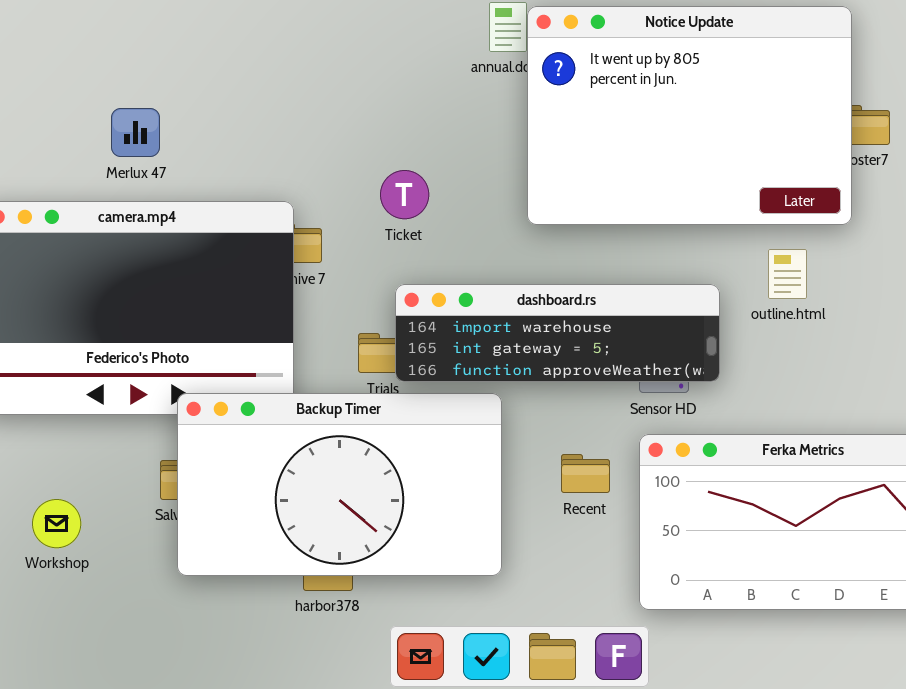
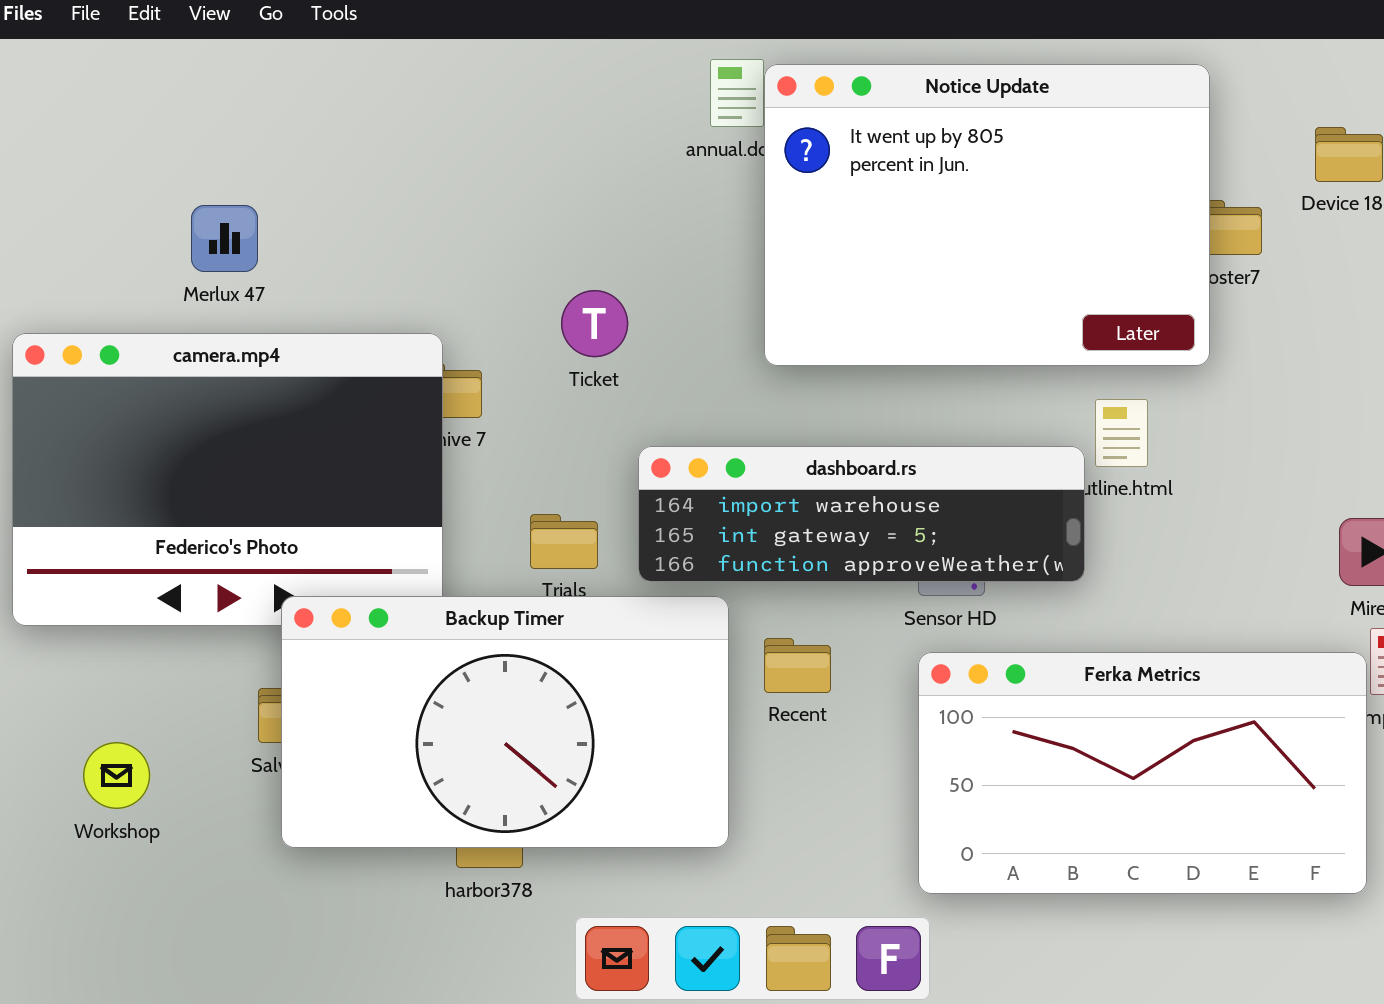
dashboard.rs: [395,284,720,382] -> [638,446,1085,582], moved
Recent: [561,454,610,493] -> [764,638,831,693], moved

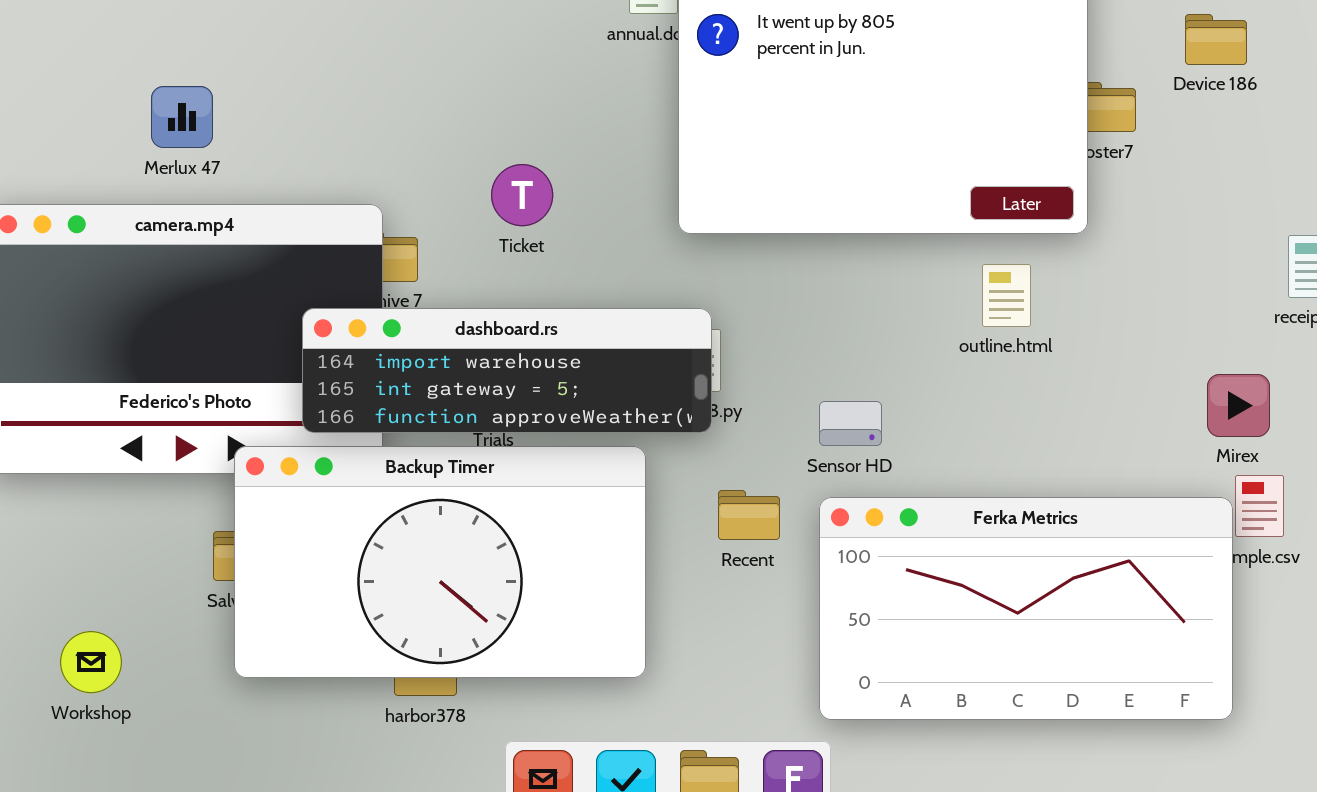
dashboard.rs: [638,446,1085,582] -> [302,308,712,433], moved
Recent: [764,638,831,693] -> [718,490,780,540], moved
Workshop: [83,742,150,809] -> [60,631,122,693], moved

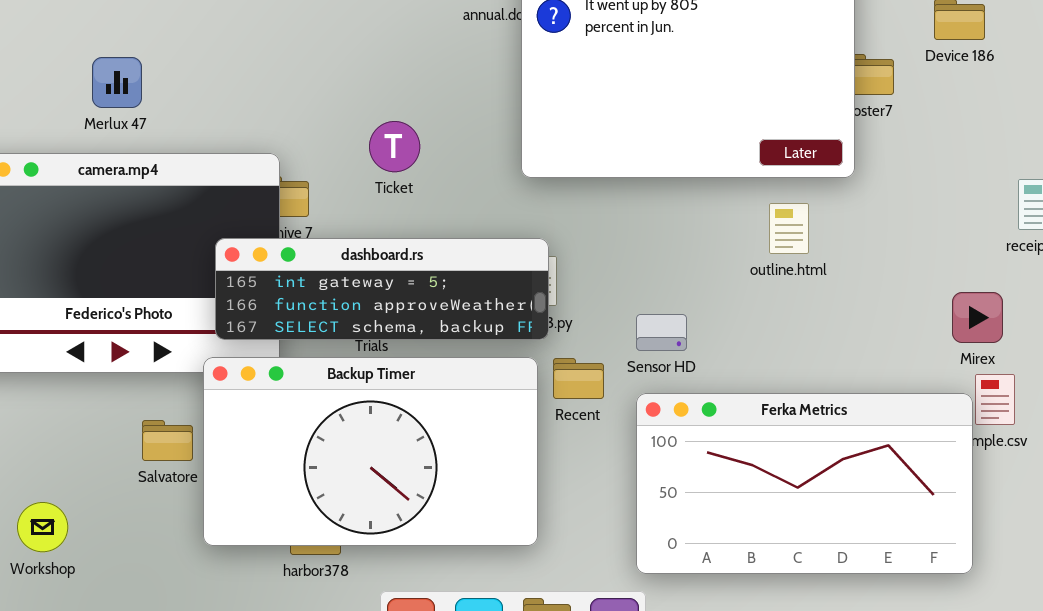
dashboard.rs: [302,308,712,433] -> [215,238,549,340], scrolled down 1 row
Backup Timer: [234,446,646,678] -> [203,357,538,546], moved
Recent: [718,490,780,540] -> [553,358,604,399], moved

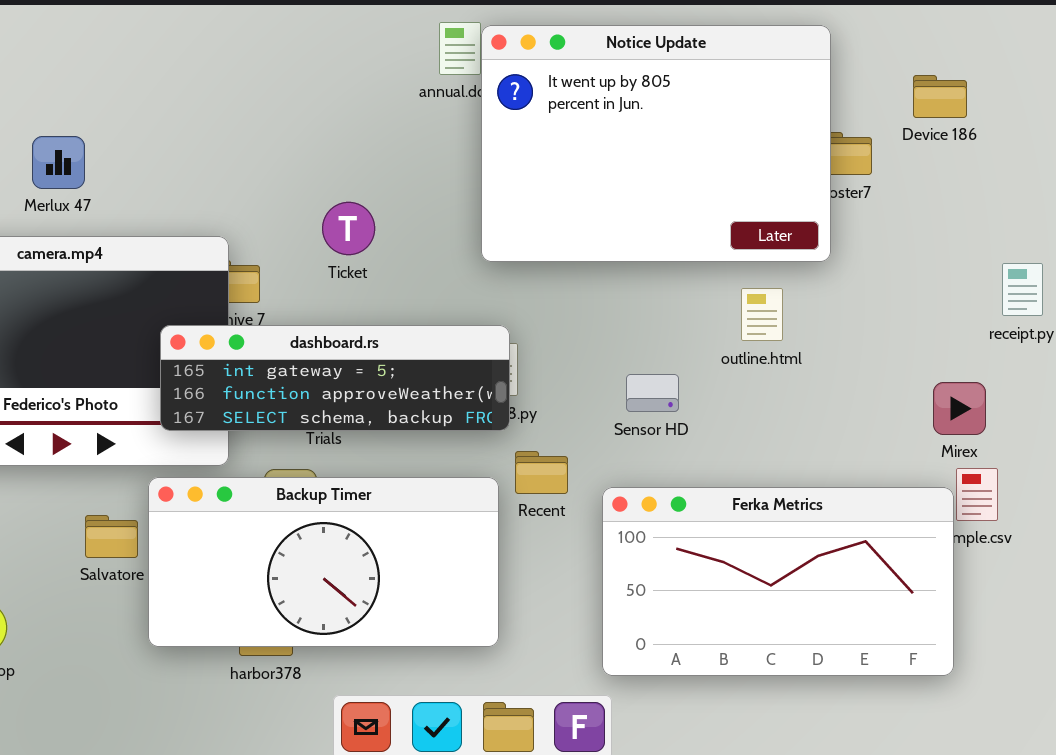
Sensor HD: [636,314,687,351] -> [626,374,679,412], moved
Backup Timer: [203,357,538,546] -> [148,477,499,647], resized

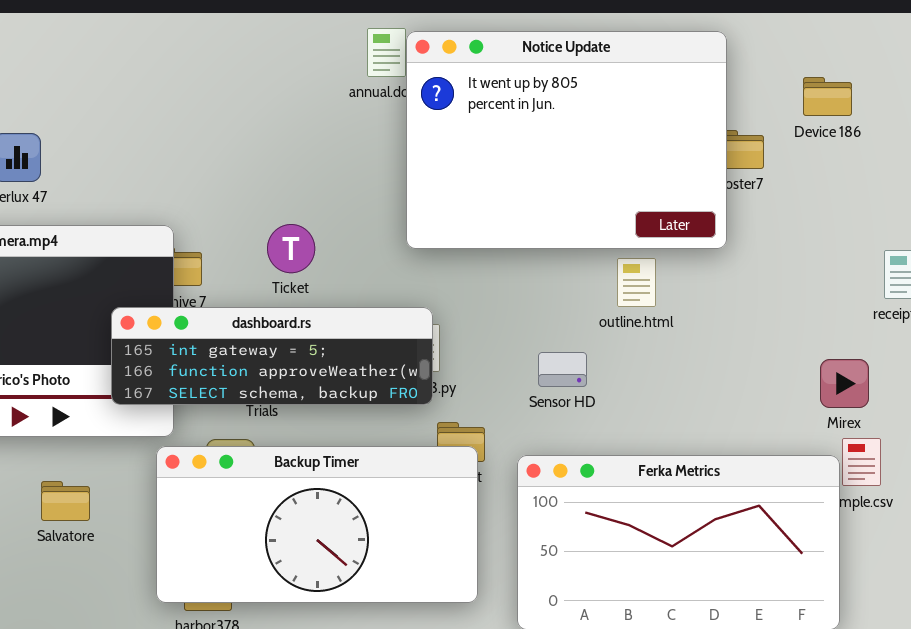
Ticket: [322,202,375,255] -> [267,224,315,273], moved
outline.html: [741,288,783,341] -> [617,258,656,307], moved
Backup Timer: [148,477,499,647] -> [156,446,478,603], moved

